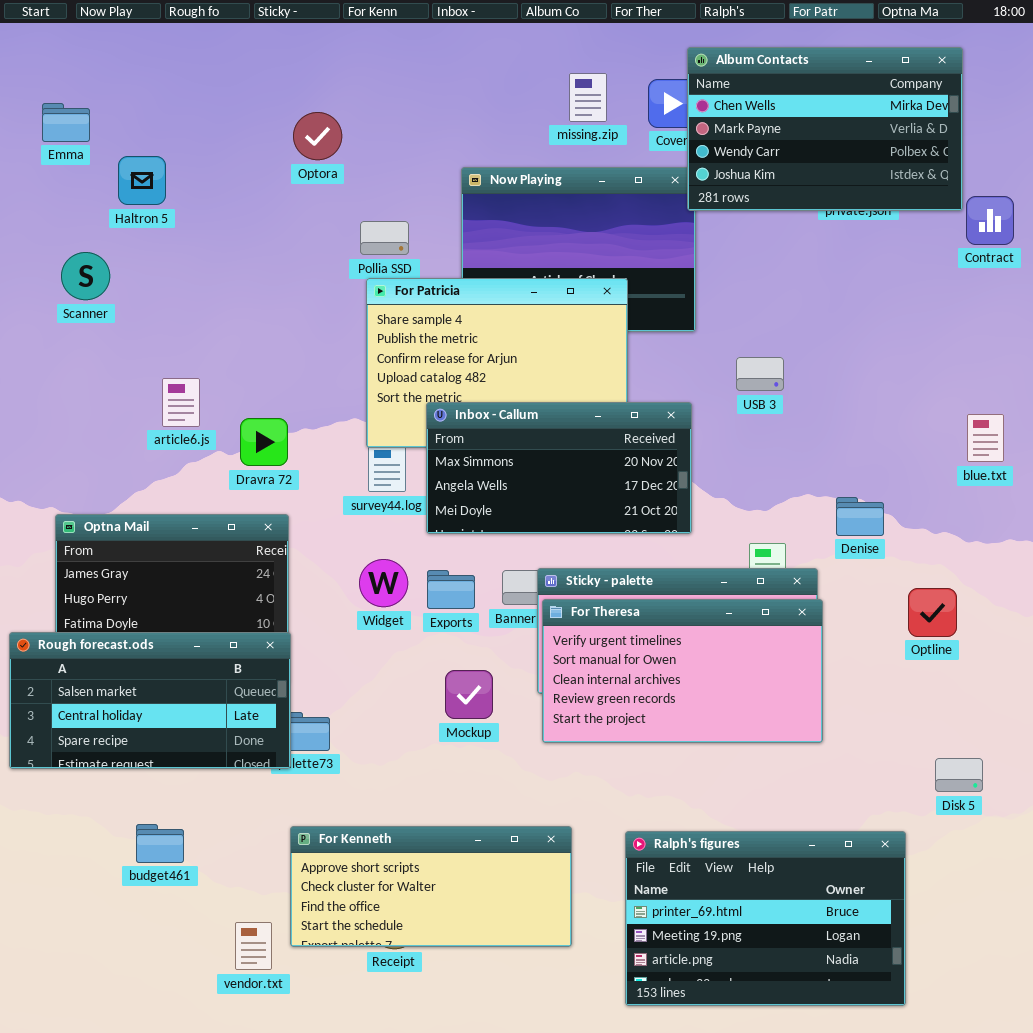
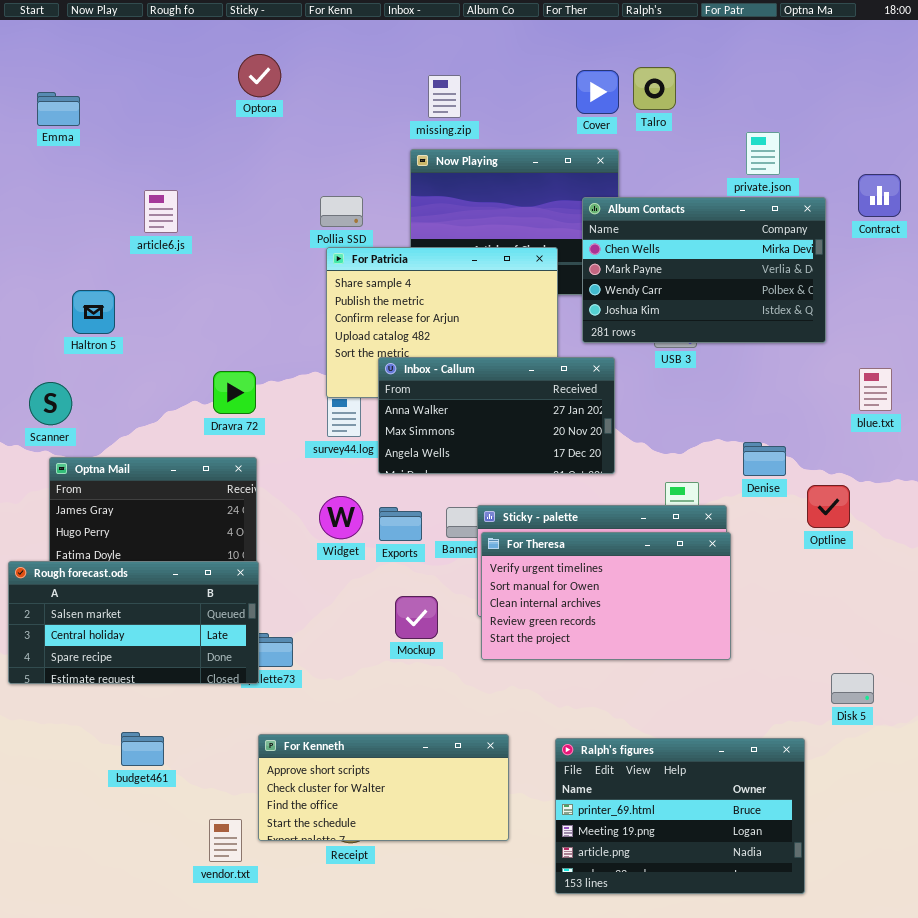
Album Contacts: [687,47,963,211] -> [582,197,826,343], moved
missing.zip: [569,73,607,122] -> [428,75,461,118], moved
Optora: [293,112,342,160] -> [238,54,281,97], moved
Haltron 5: [118,156,166,205] -> [72,290,115,334], moved
Scanner: [61,252,110,300] -> [29,382,72,425], moved
article6.js: [162,378,200,427] -> [144,190,178,233], moved
Inbox - Callum: [426,402,692,534] -> [378,357,615,474], scrolled up 1 row
Optline: [908,588,957,637] -> [807,485,850,528], moved

